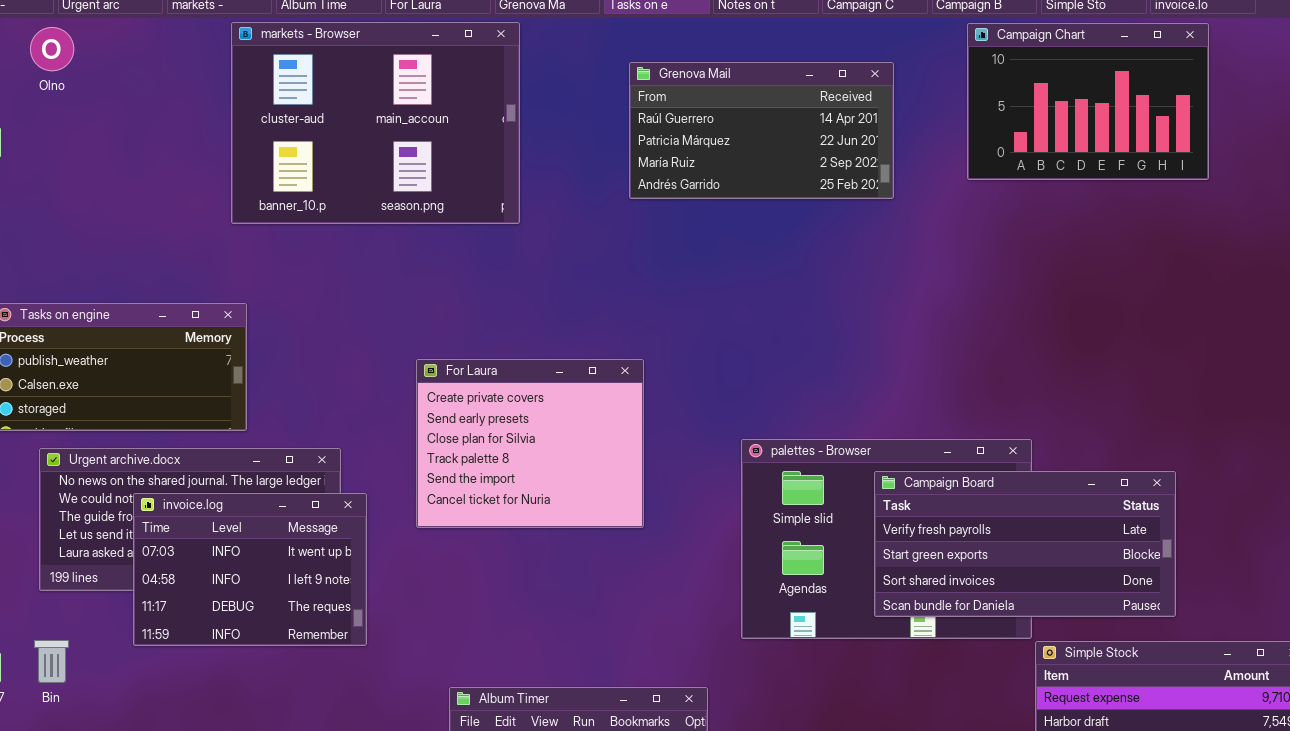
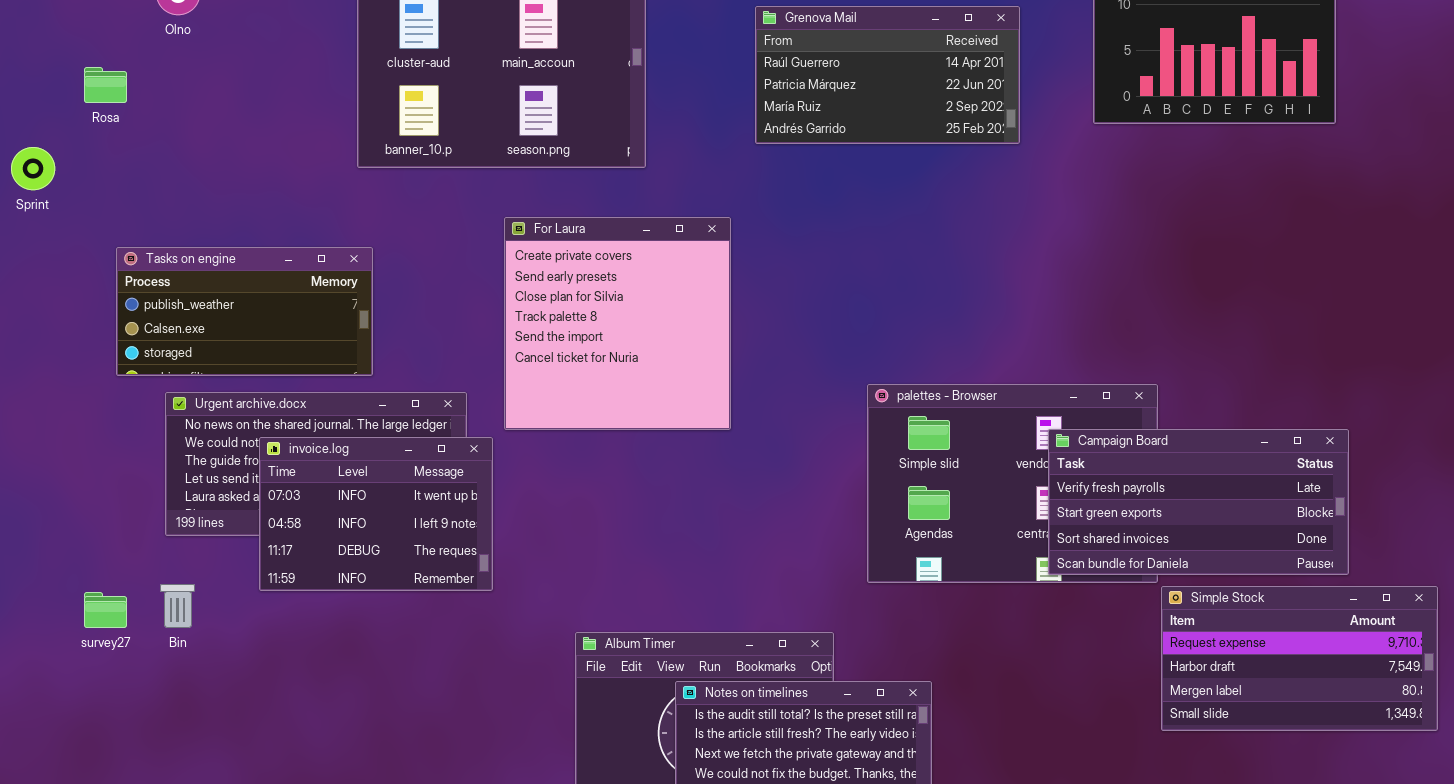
For Laura: [416,359,644,528] -> [504,217,731,430], moved, resized
Campaign Board: [874,471,1176,617] -> [1048,429,1349,575], moved

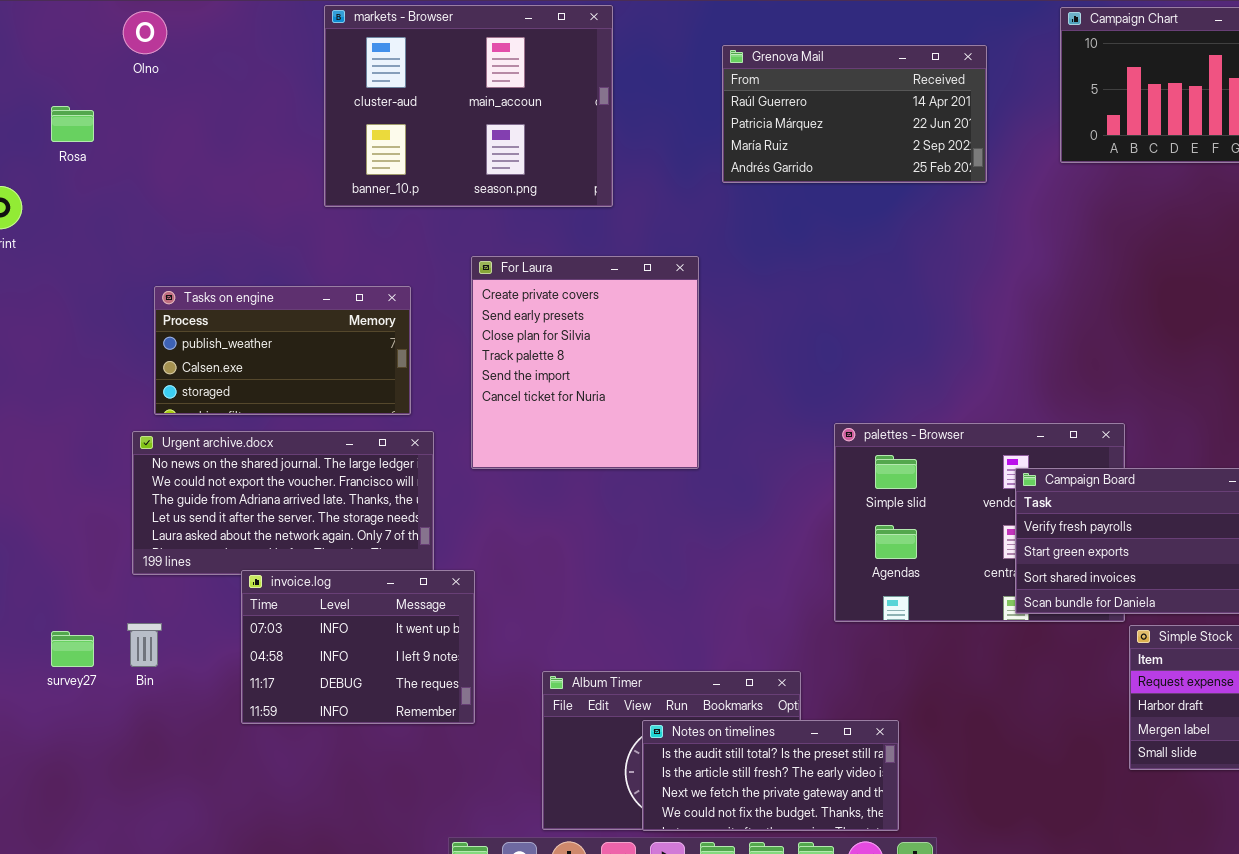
Tasks on engine: [116,247,373,376] -> [154,286,411,415], moved
invoice.log: [259,437,493,591] -> [241,570,475,724], moved

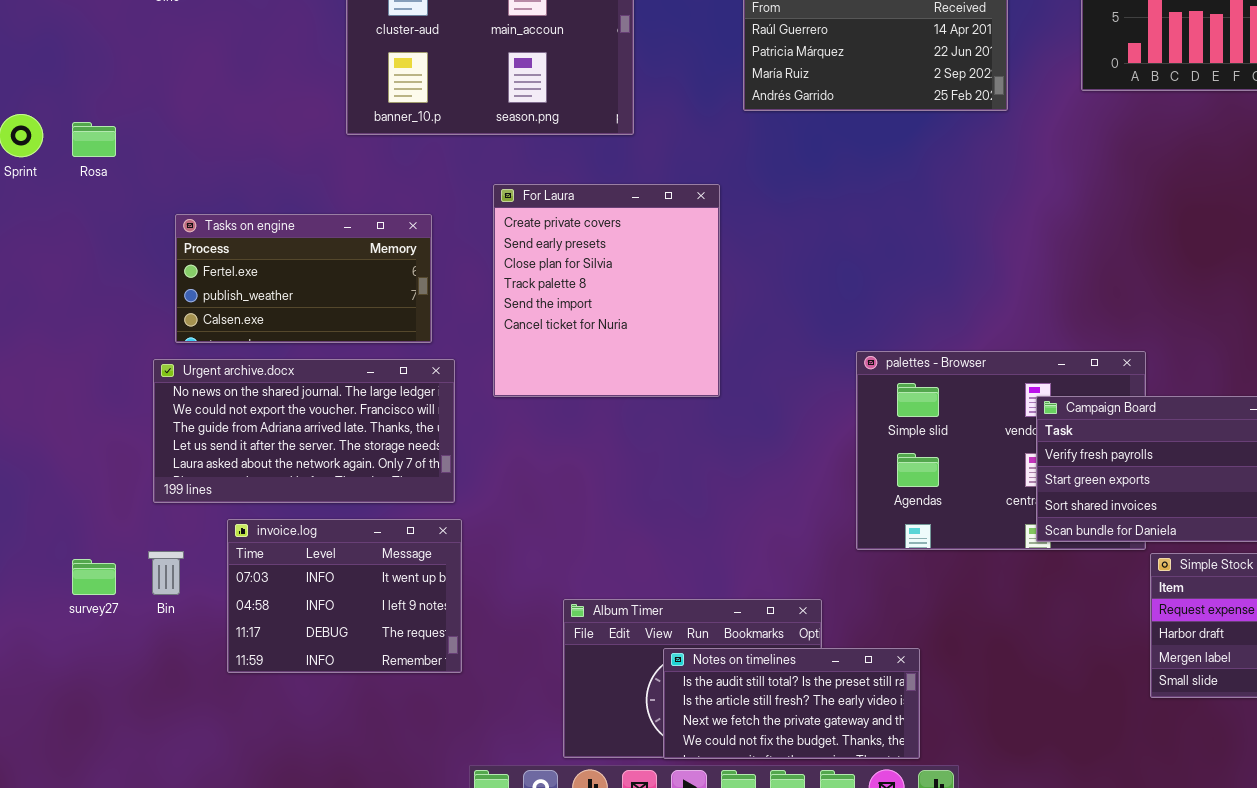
Rosa: [51,106,94,142] -> [72,122,116,157], moved
Tasks on engine: [154,286,411,415] -> [175,214,432,343], scrolled up 1 row
invoice.log: [241,570,475,724] -> [227,519,462,673], moved

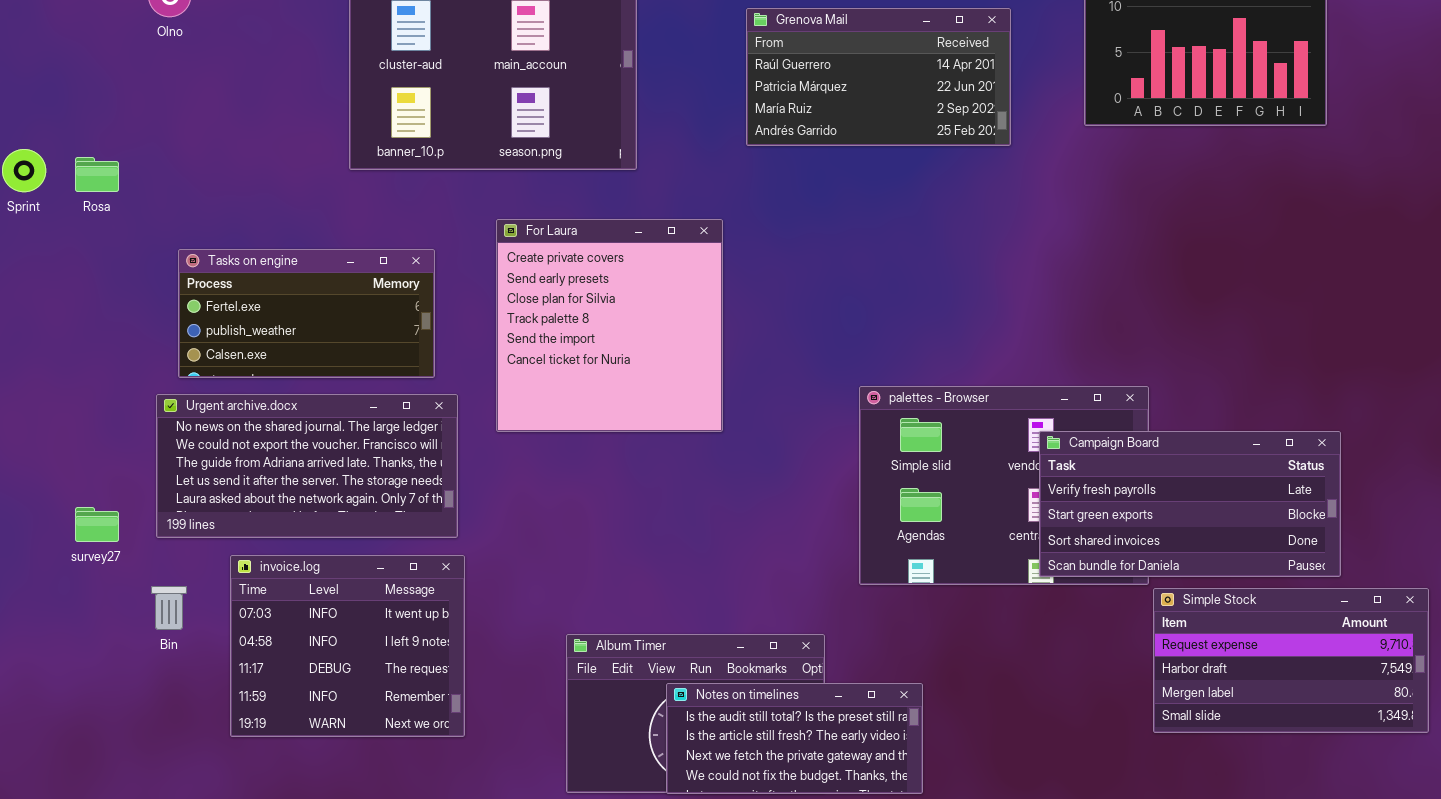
invoice.log: [227,519,462,673] -> [230,555,465,737], resized
survey27: [72,559,116,595] -> [75,507,119,542], moved

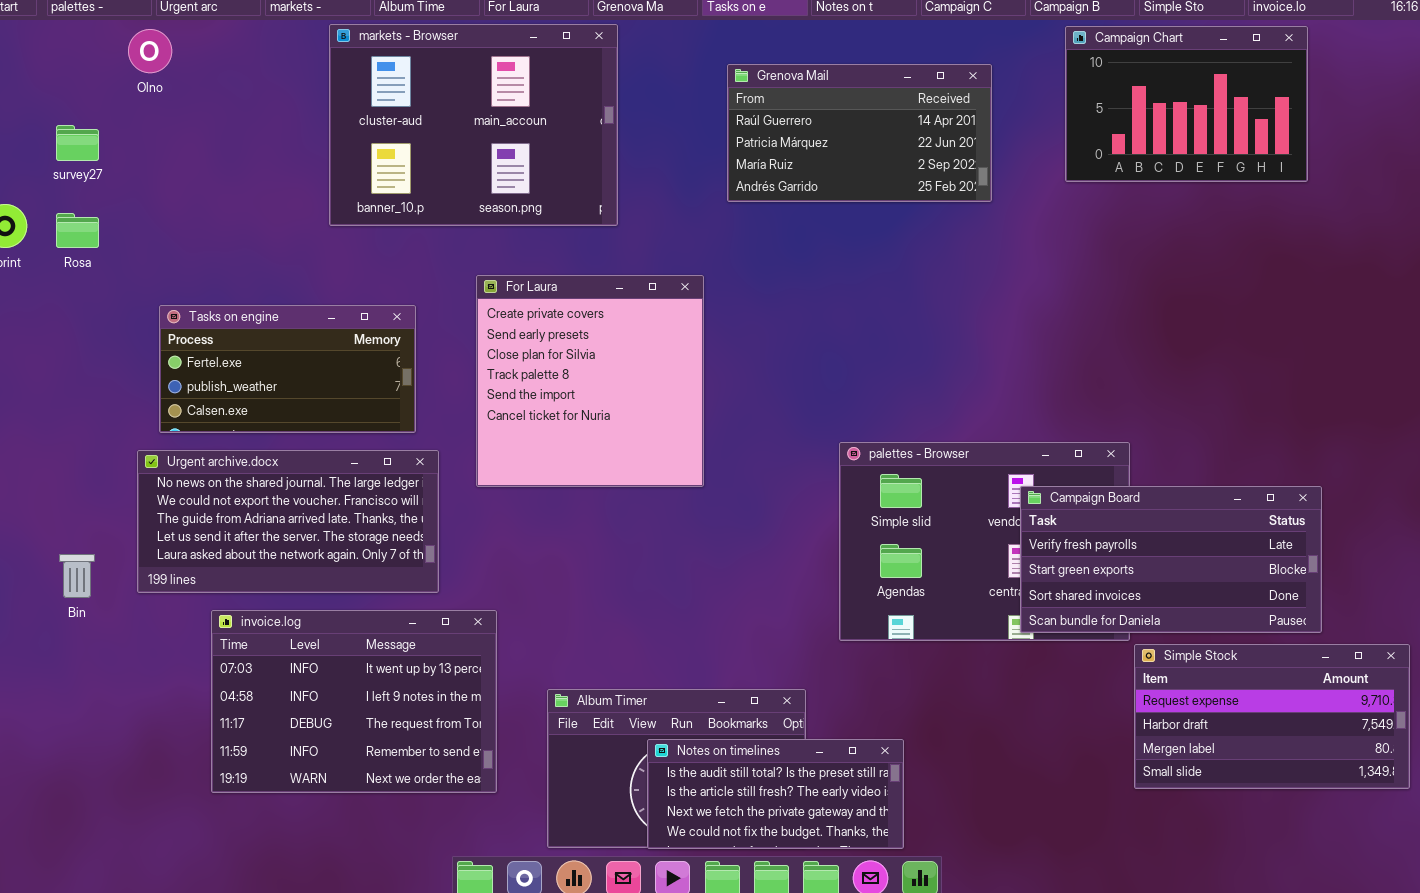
survey27: [75,507,119,542] -> [56,125,99,161], moved
invoice.log: [230,555,465,737] -> [211,610,497,793], resized
Bin: [151,586,187,630] -> [59,554,95,598], moved

